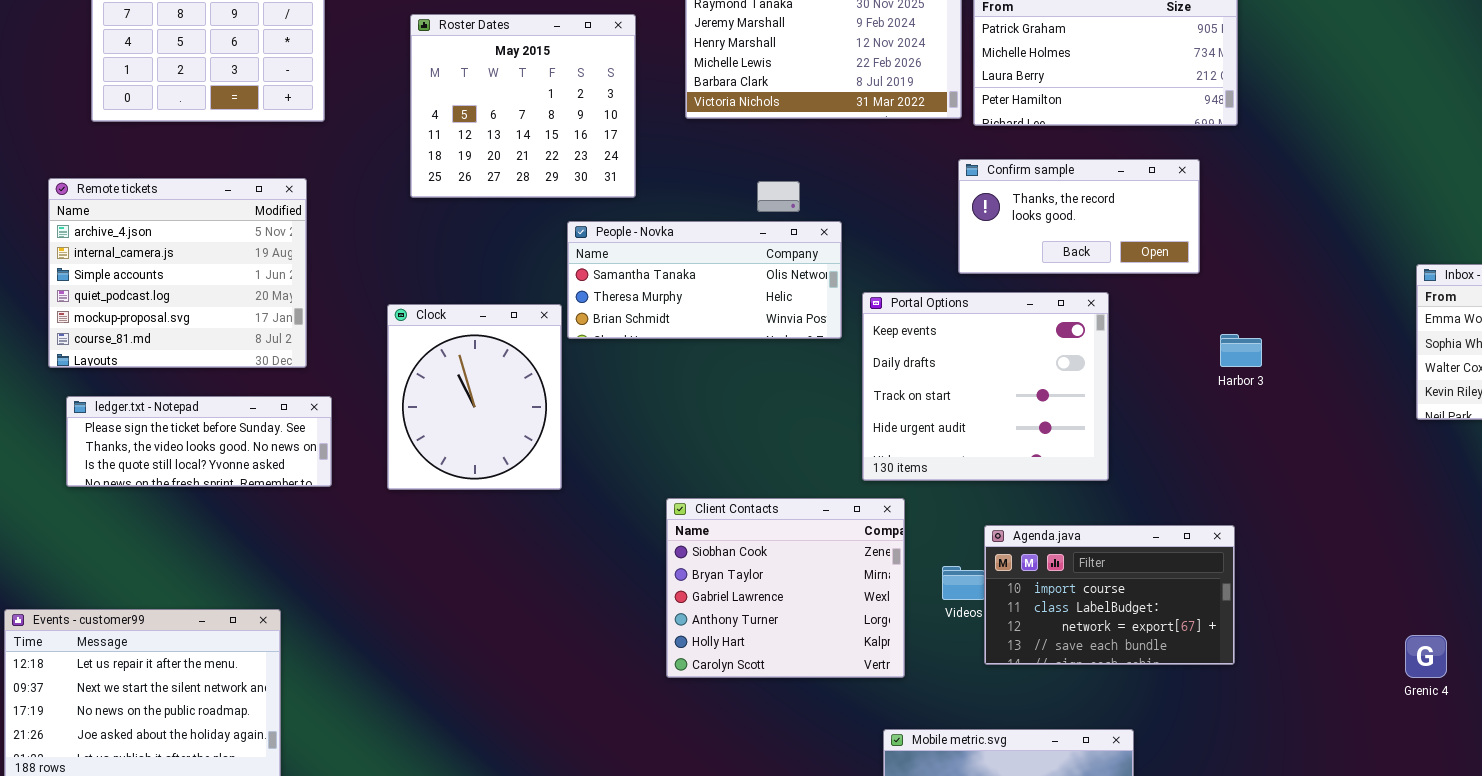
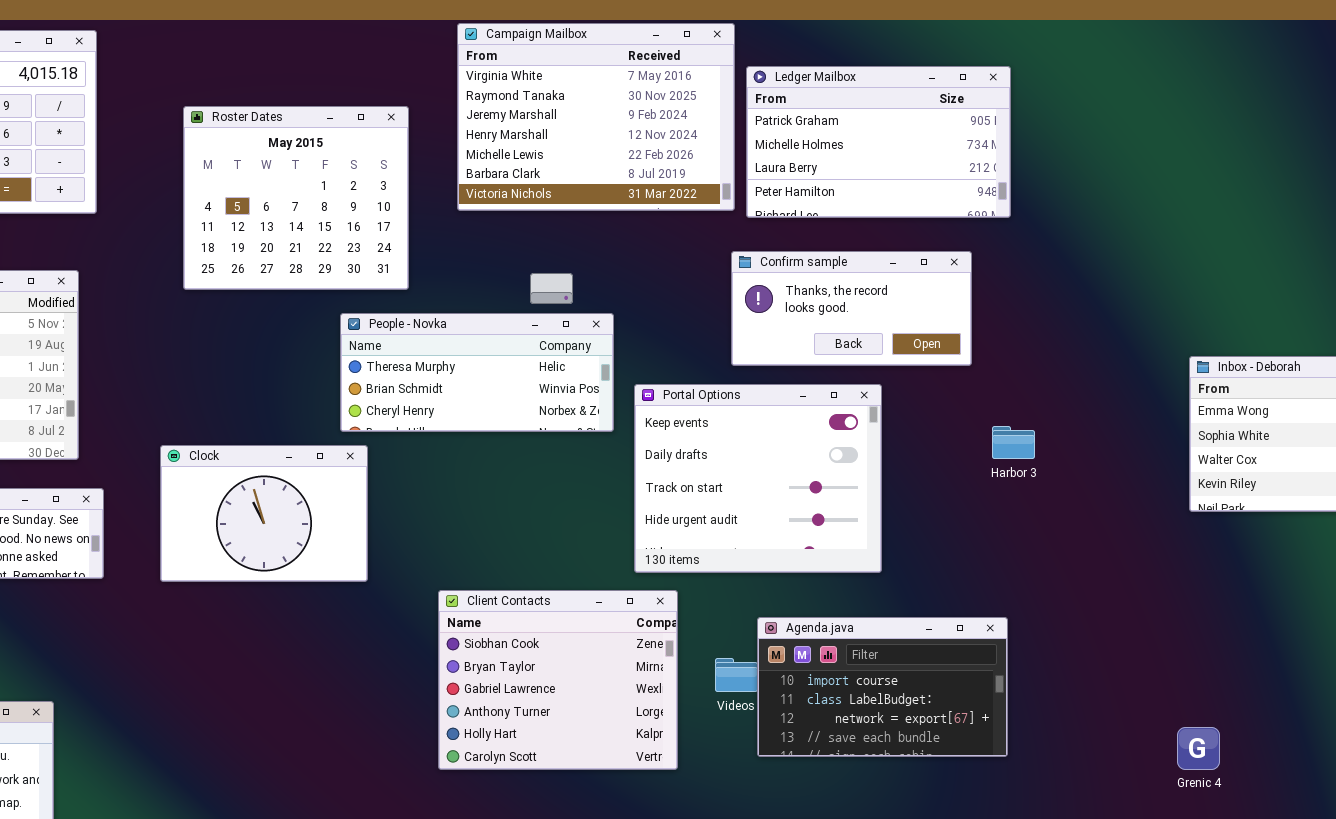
People - Novka: [567,221,842,339] -> [340,313,614,432], scrolled down 1 row
Clock: [387,304,562,490] -> [160,445,368,582], resized

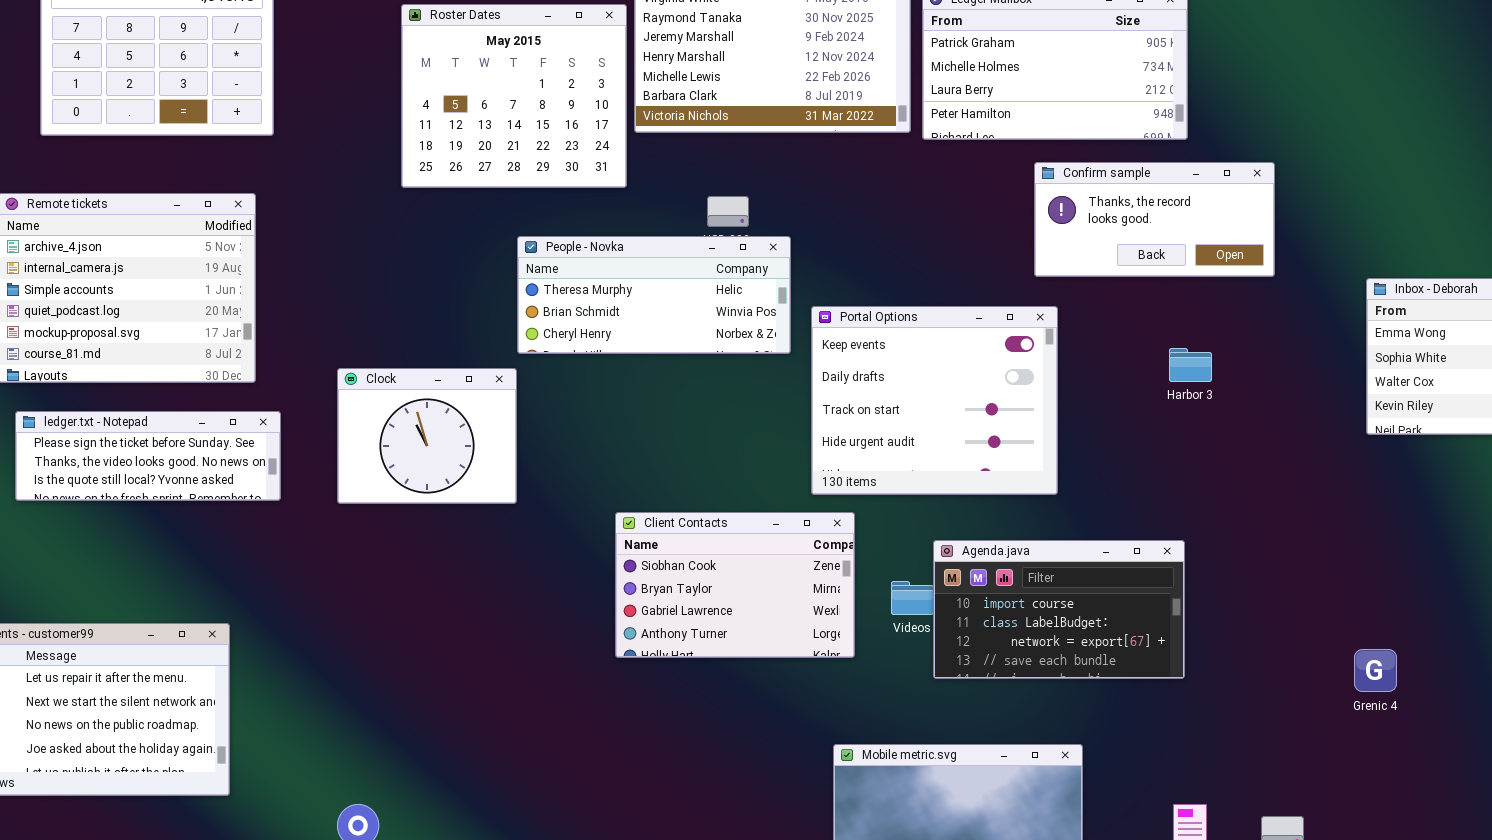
Roster Dates: [183,106,409,290] -> [401,4,627,188], moved
Confirm sample: [731,251,972,366] -> [1034,162,1275,277], moved
Clock: [160,445,368,582] -> [337,368,517,504], resized
Client Contacts: [438,590,678,770] -> [615,512,855,658], resized

